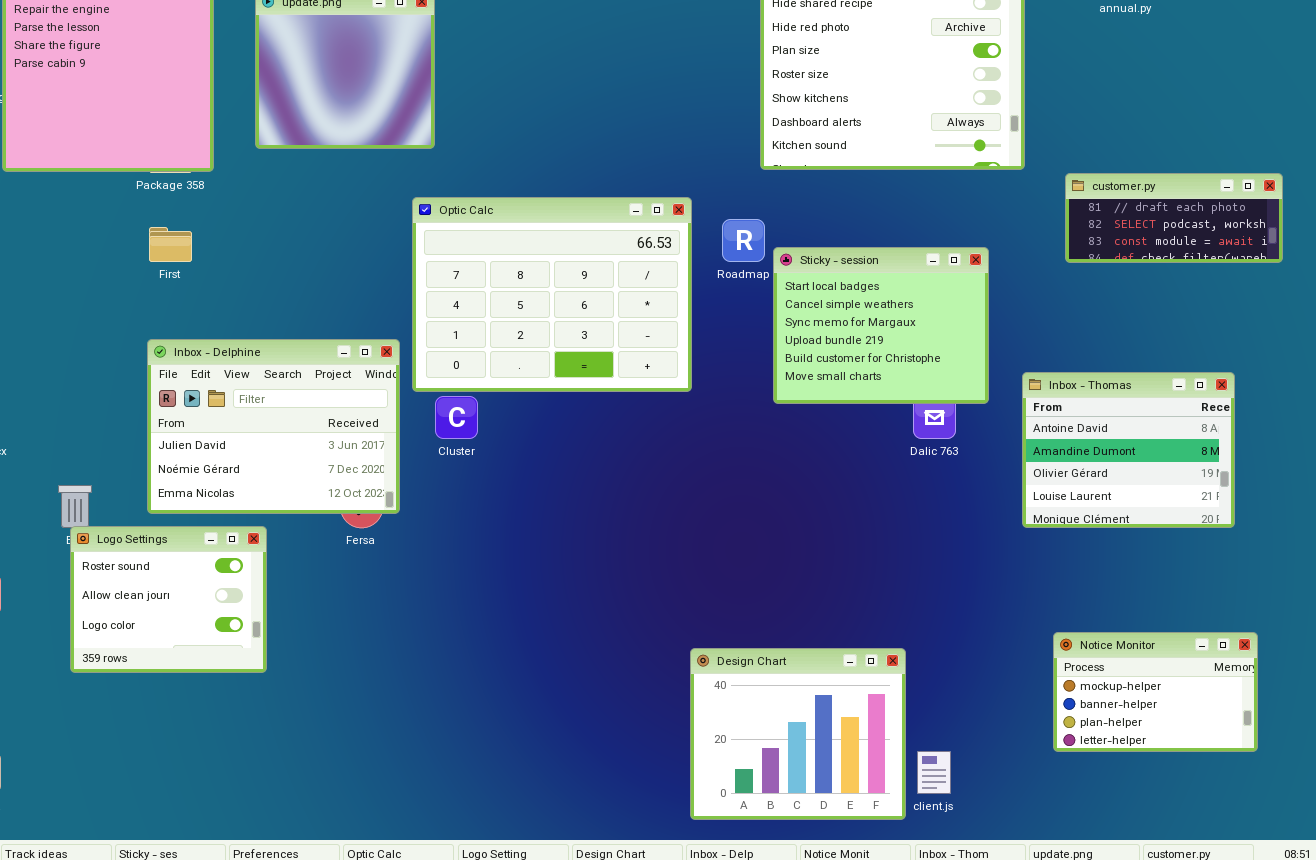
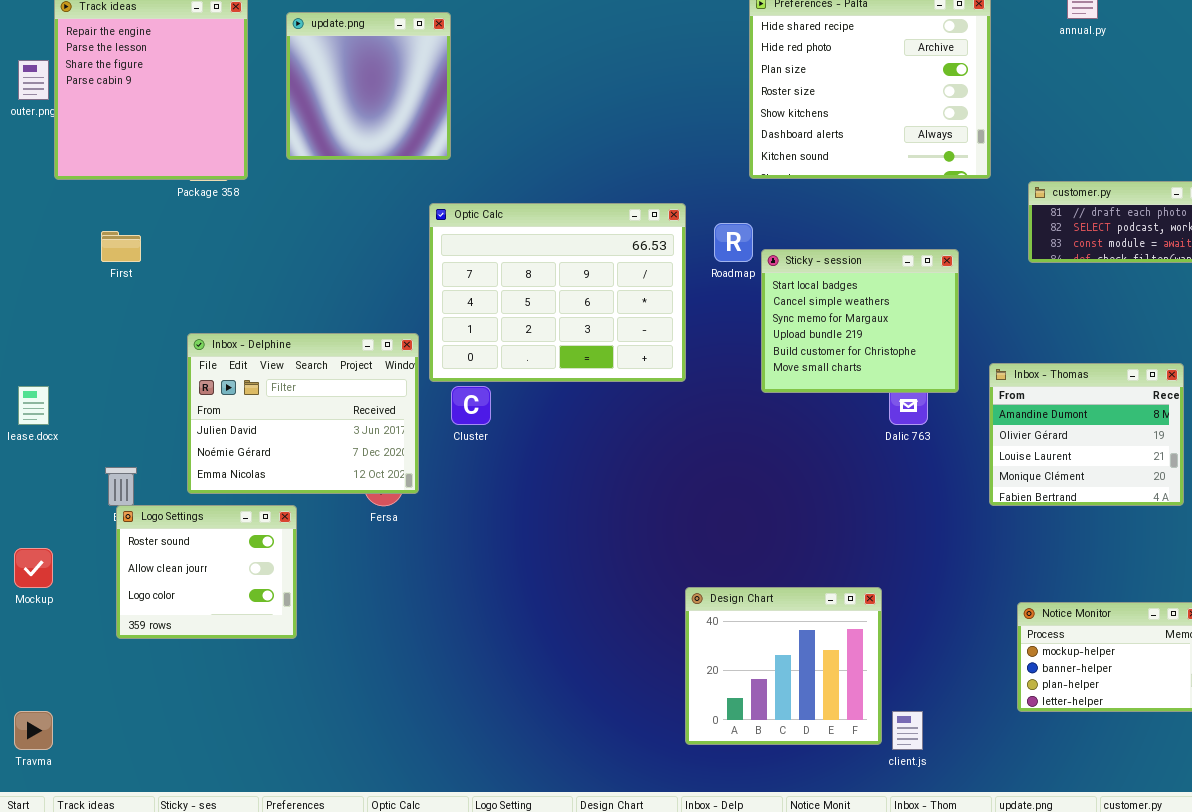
First: [149,227,192,262] -> [101,231,141,262], moved
Inbox - Thomas: [1022,372,1235,528] -> [989,363,1184,506], scrolled down 1 row
Design Chart: [690,648,906,820] -> [685,587,882,745], moved

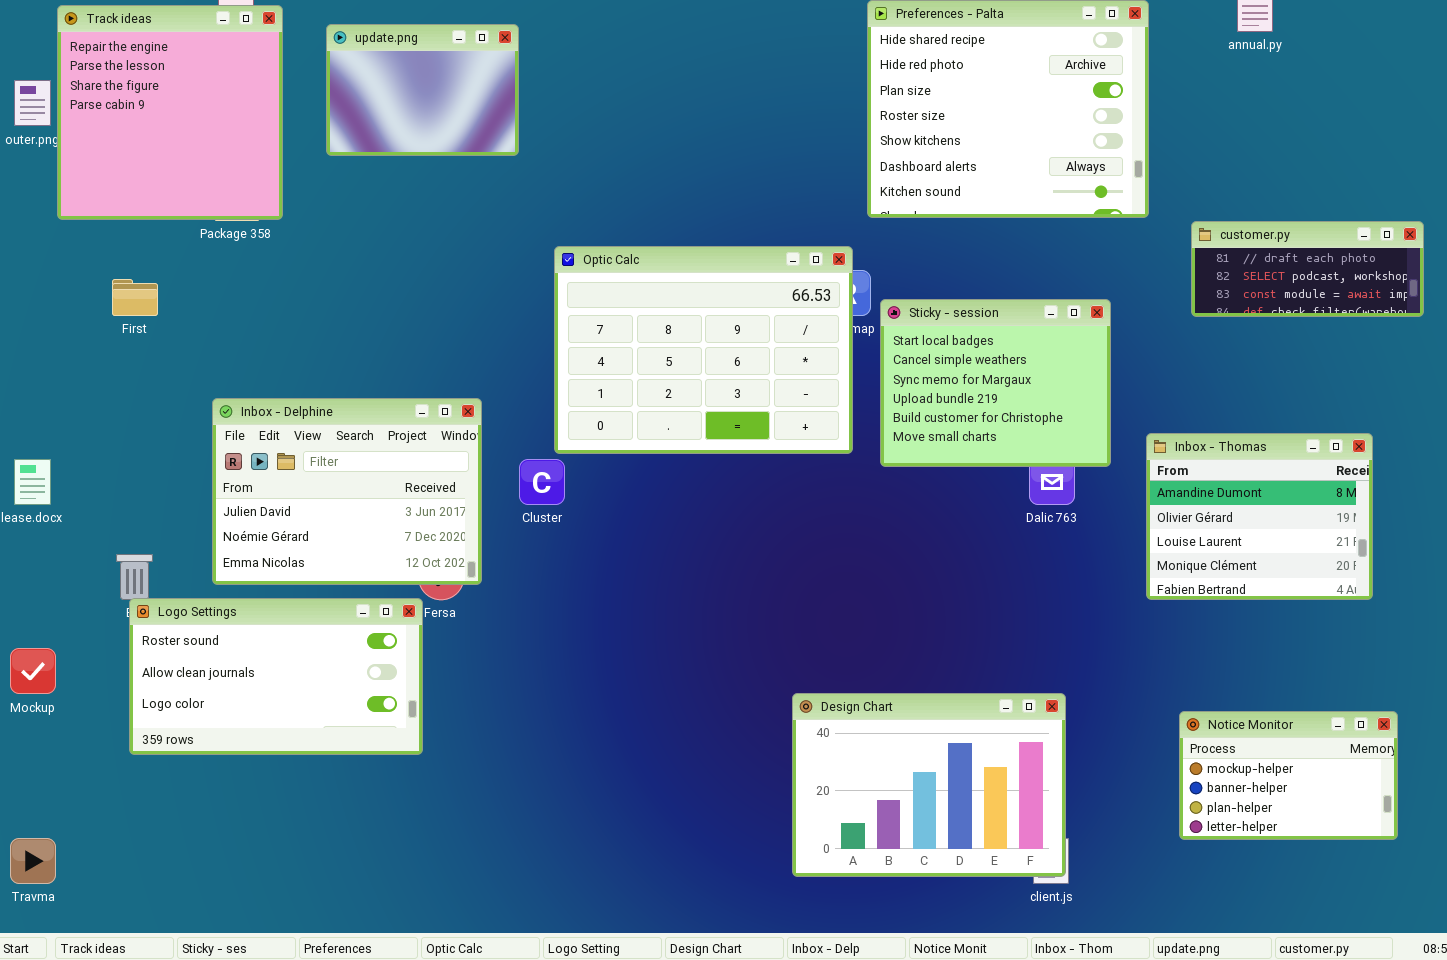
update.png: [286,12,451,160] -> [326,24,519,156], resized
Optic Calc: [429,203,686,382] -> [554,246,853,454], moved
Logo Settings: [116,505,297,639] -> [129,598,423,755], resized
Design Chart: [685,587,882,745] -> [792,693,1066,877], resized

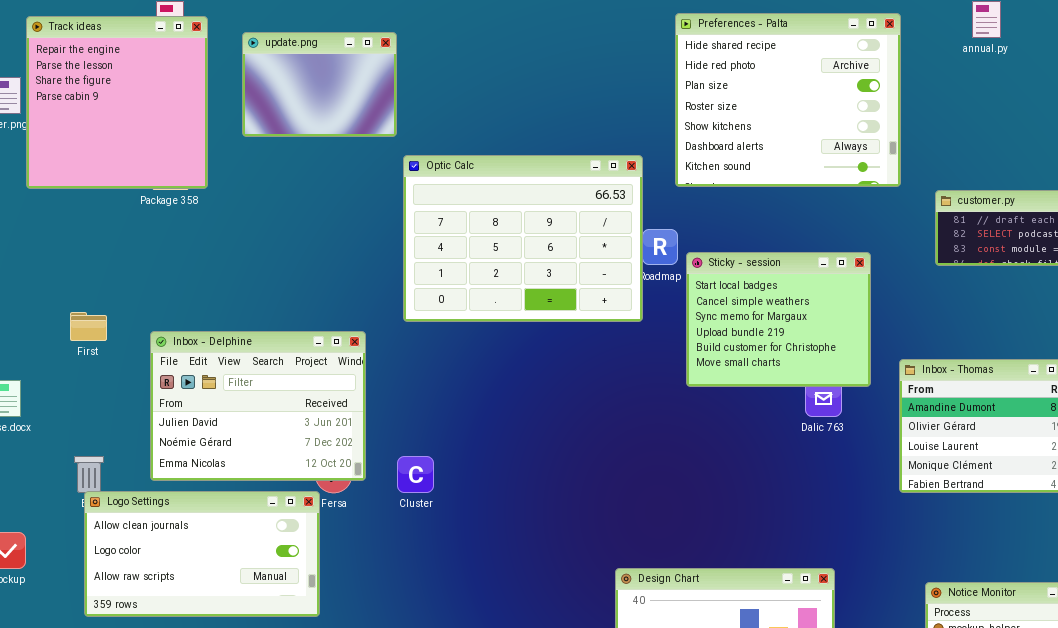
Optic Calc: [554,246,853,454] -> [403,155,643,322], moved
First: [112,279,158,316] -> [70,312,107,341], moved
Cluster: [519,459,565,505] -> [397,456,434,493], moved
Logo Settings: [129,598,423,755] -> [84,491,320,617], scrolled down 1 row

